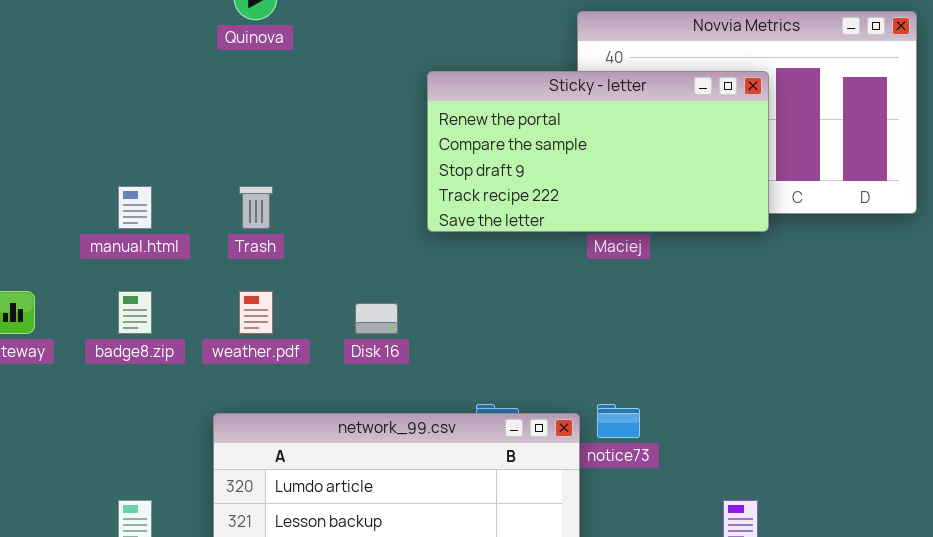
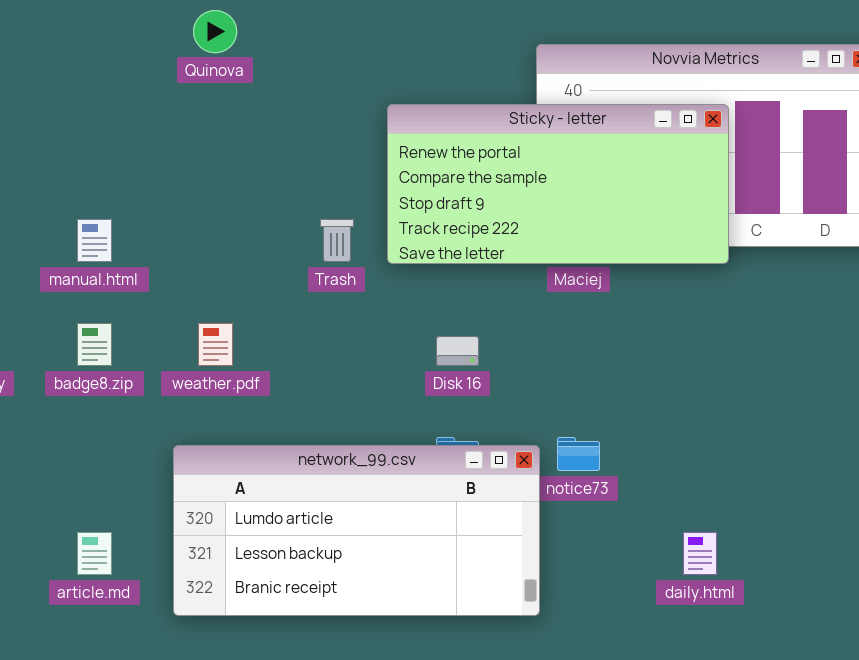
Trash: [239,186,273,229] -> [320,219,354,262], moved
Disk 16: [355,303,398,334] -> [436,336,479,366], moved

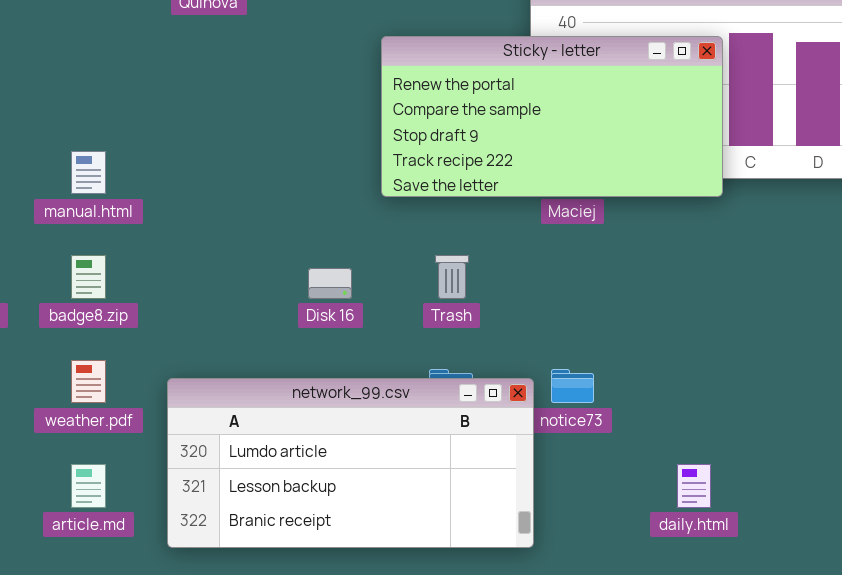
Trash: [320,219,354,262] -> [435,255,469,299], moved
weather.pdf: [198,323,233,366] -> [71,360,106,403], moved
Disk 16: [436,336,479,366] -> [308,268,352,299], moved

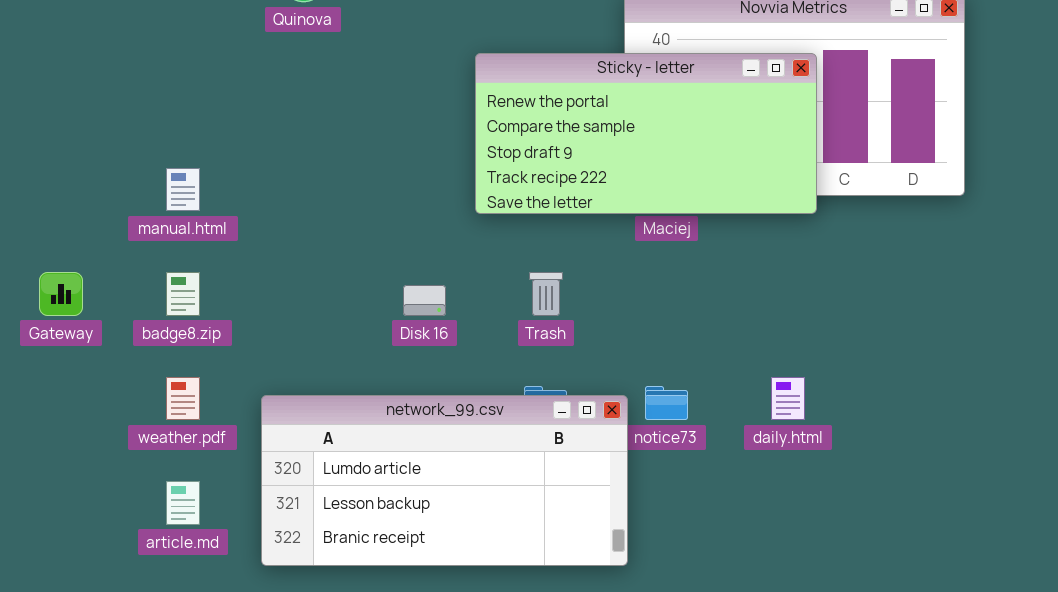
daily.html: [677,464,711,508] -> [771,377,805,420], moved

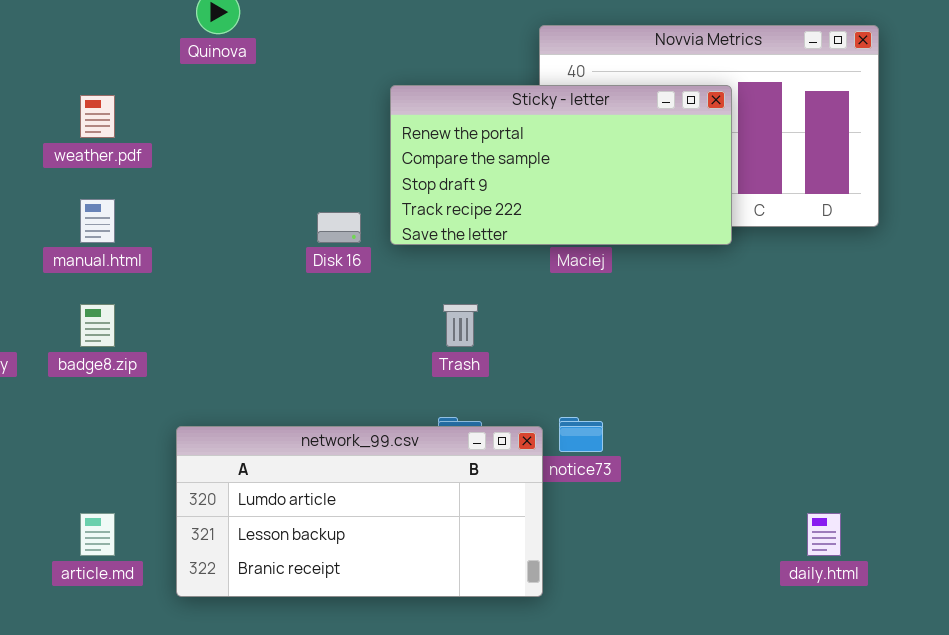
Disk 16: [403,285,446,316] -> [317,212,361,243], moved
weather.pdf: [166,377,200,420] -> [80,95,115,138], moved
daily.html: [771,377,805,420] -> [807,513,841,556], moved

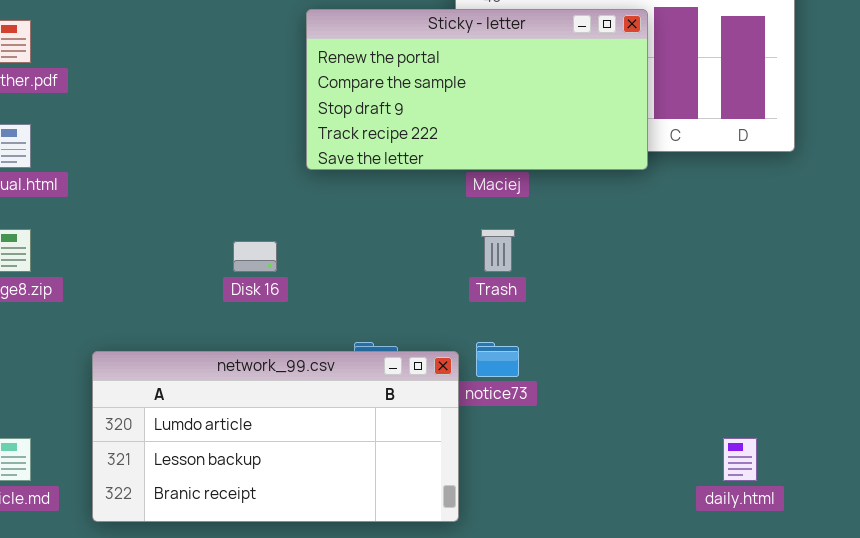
Disk 16: [317,212,361,243] -> [233,241,277,272], moved
Trash: [443,304,478,347] -> [481,229,515,272], moved

